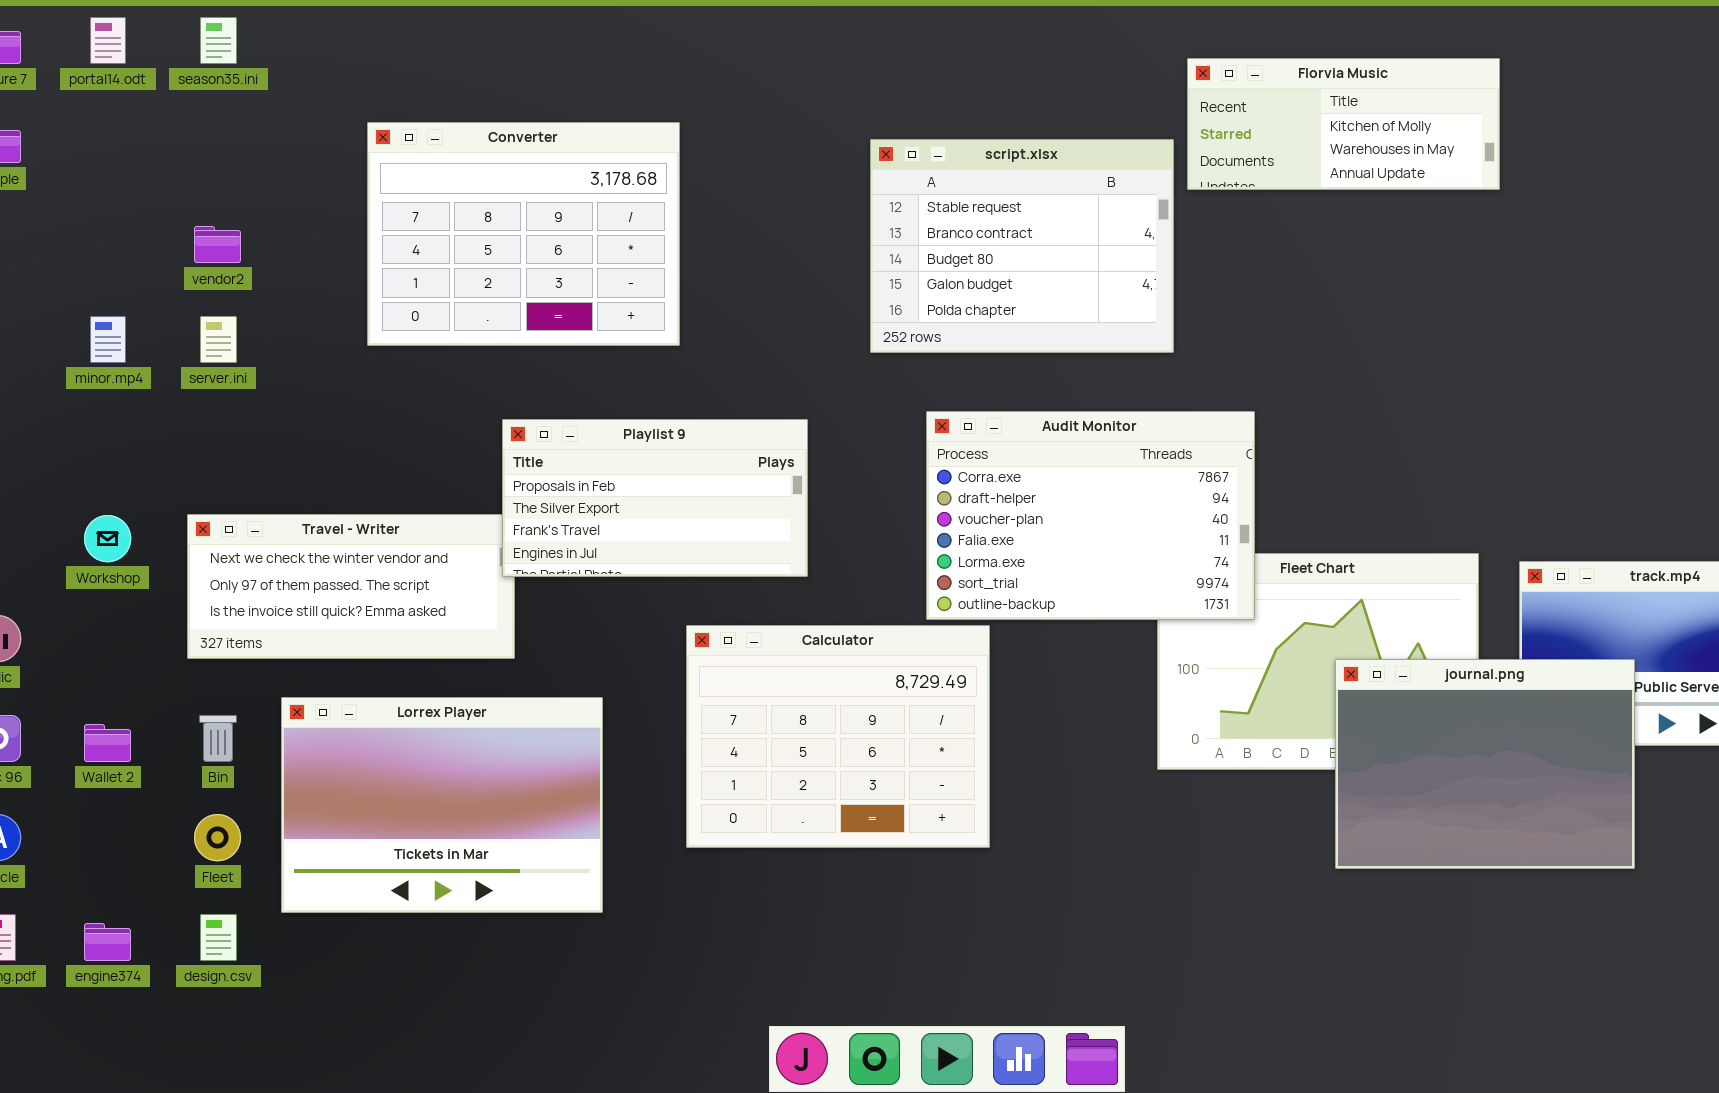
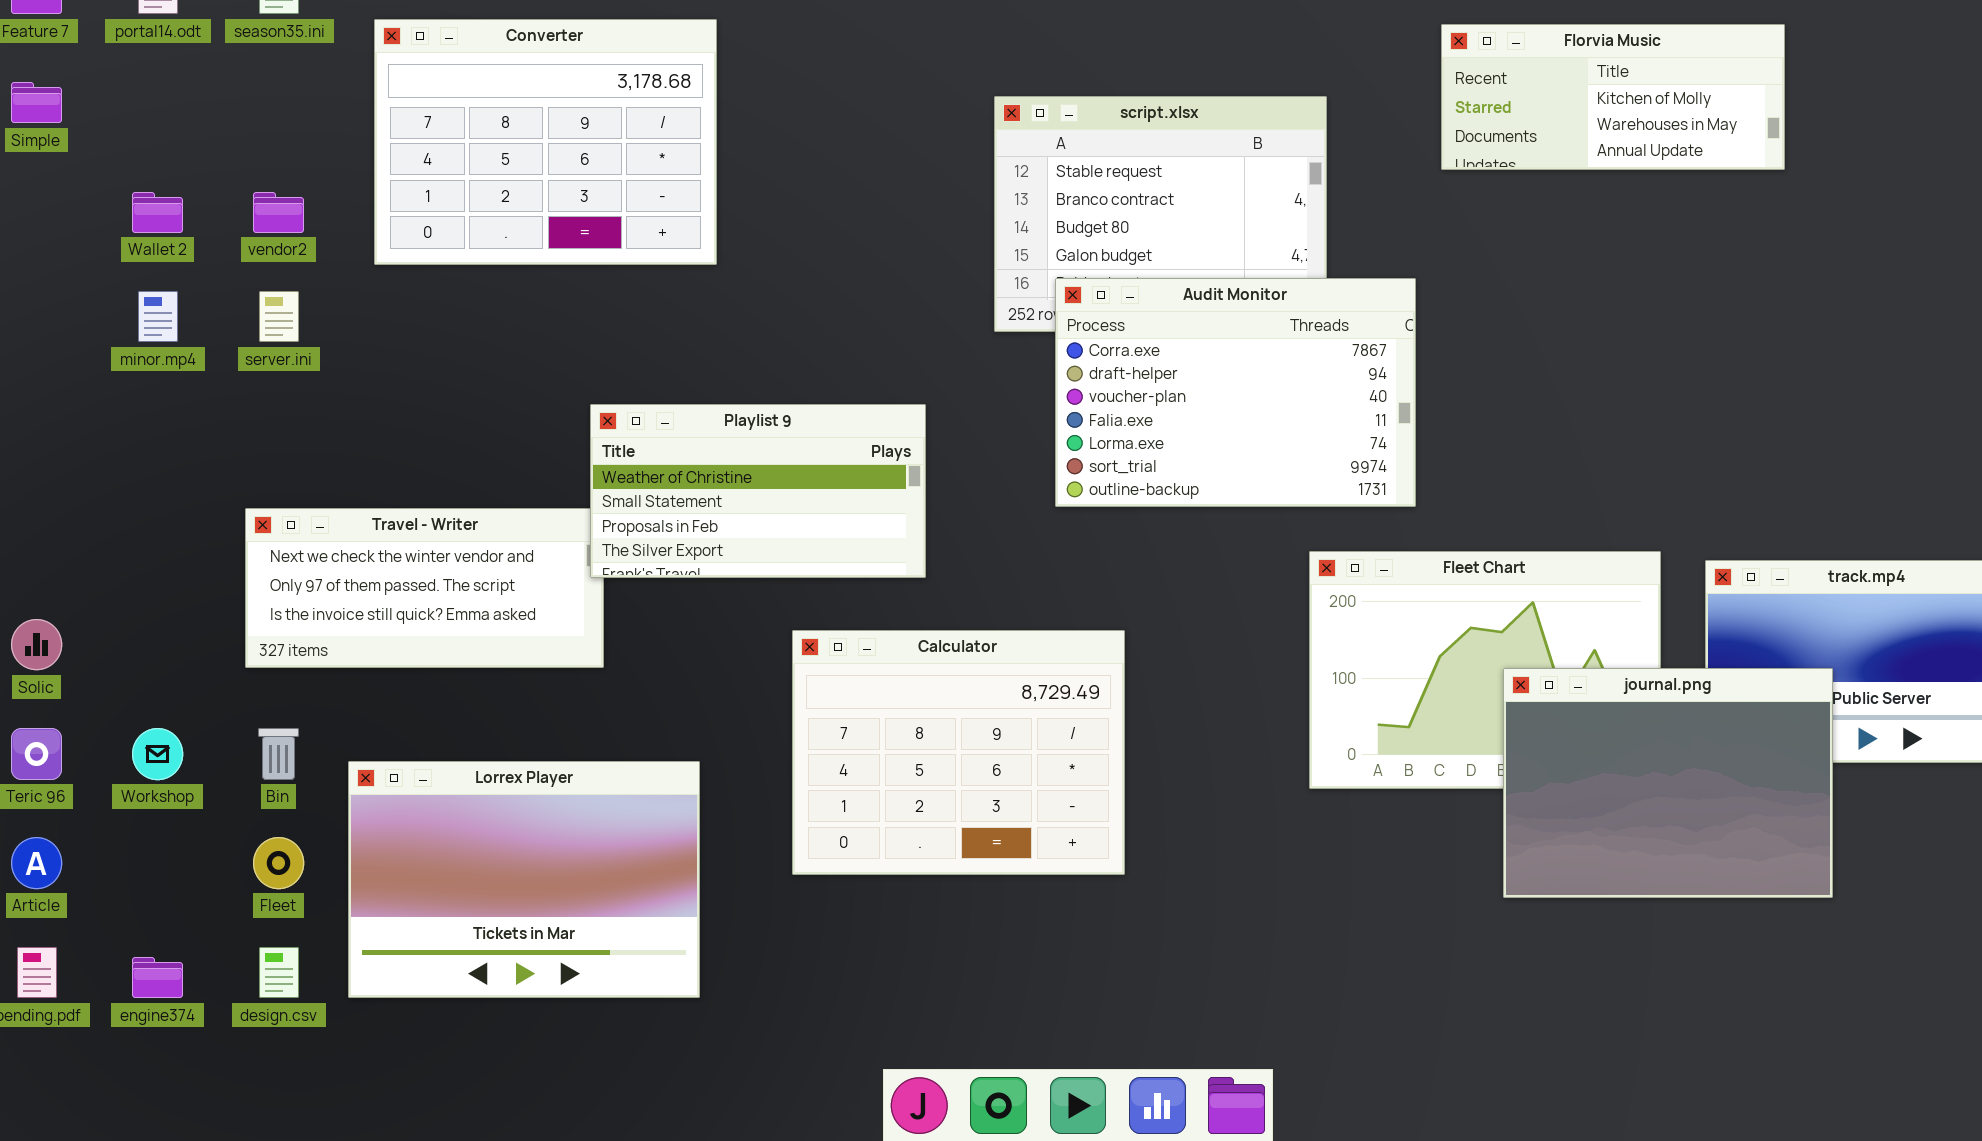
Florvia Music: [1187,58,1500,190] -> [1441,24,1785,170], moved
Converter: [367,122,680,346] -> [374,19,717,265], moved
Audit Monitor: [926,411,1255,620] -> [1055,278,1416,507], moved
Playlist 9: [502,419,808,577] -> [590,404,926,578], scrolled up 2 rows
Workshop: [84,515,131,562] -> [132,728,183,780], moved
Lorrex Player: [281,697,603,913] -> [348,761,700,998], moved
Wallet 2: [84,724,131,762] -> [132,192,183,233], moved

